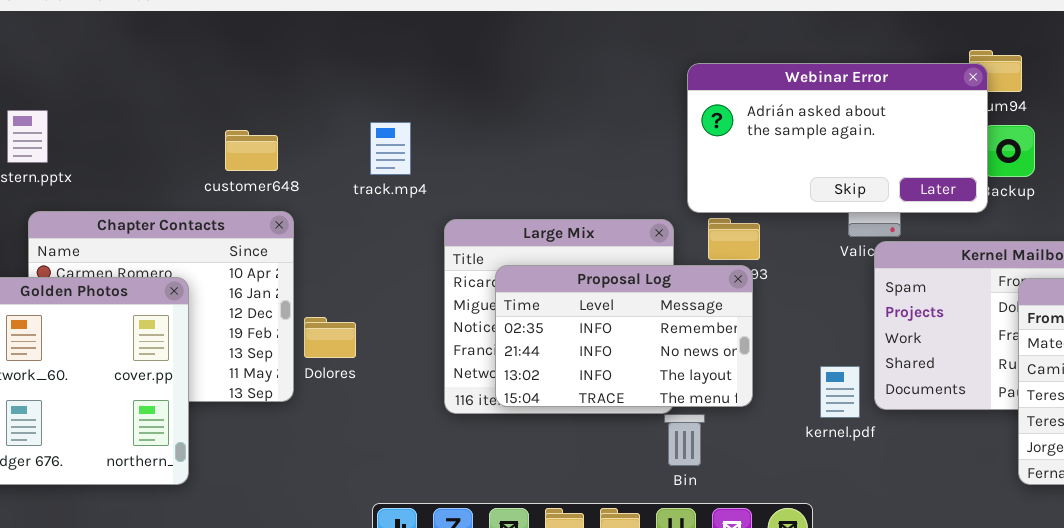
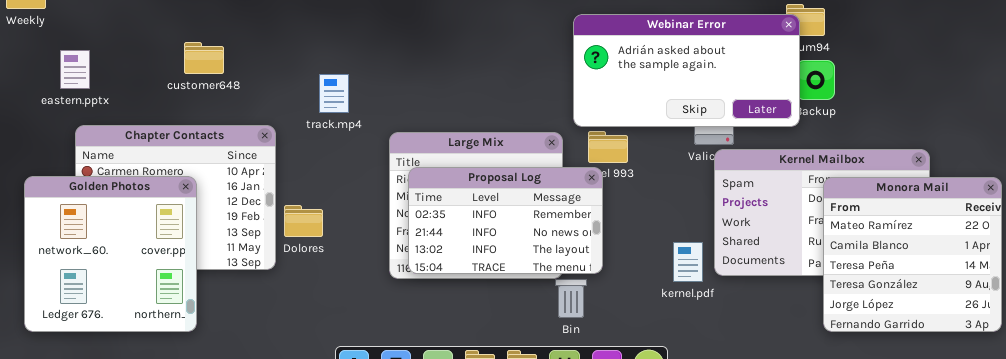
track.mp4: [370,122,411,175] -> [319,74,349,113], moved
customer648: [225,130,278,171] -> [184,42,224,74], moved
Proposal Log: [495,265,753,407] -> [408,167,603,274], moved

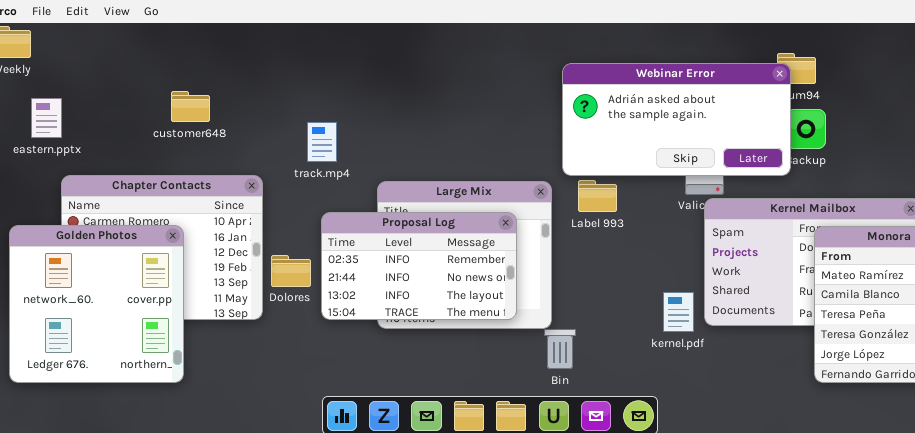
eastern.pptx: [60,50,90,89] -> [31,98,62,138], moved
Proposal Log: [408,167,603,274] -> [321,212,517,320], moved

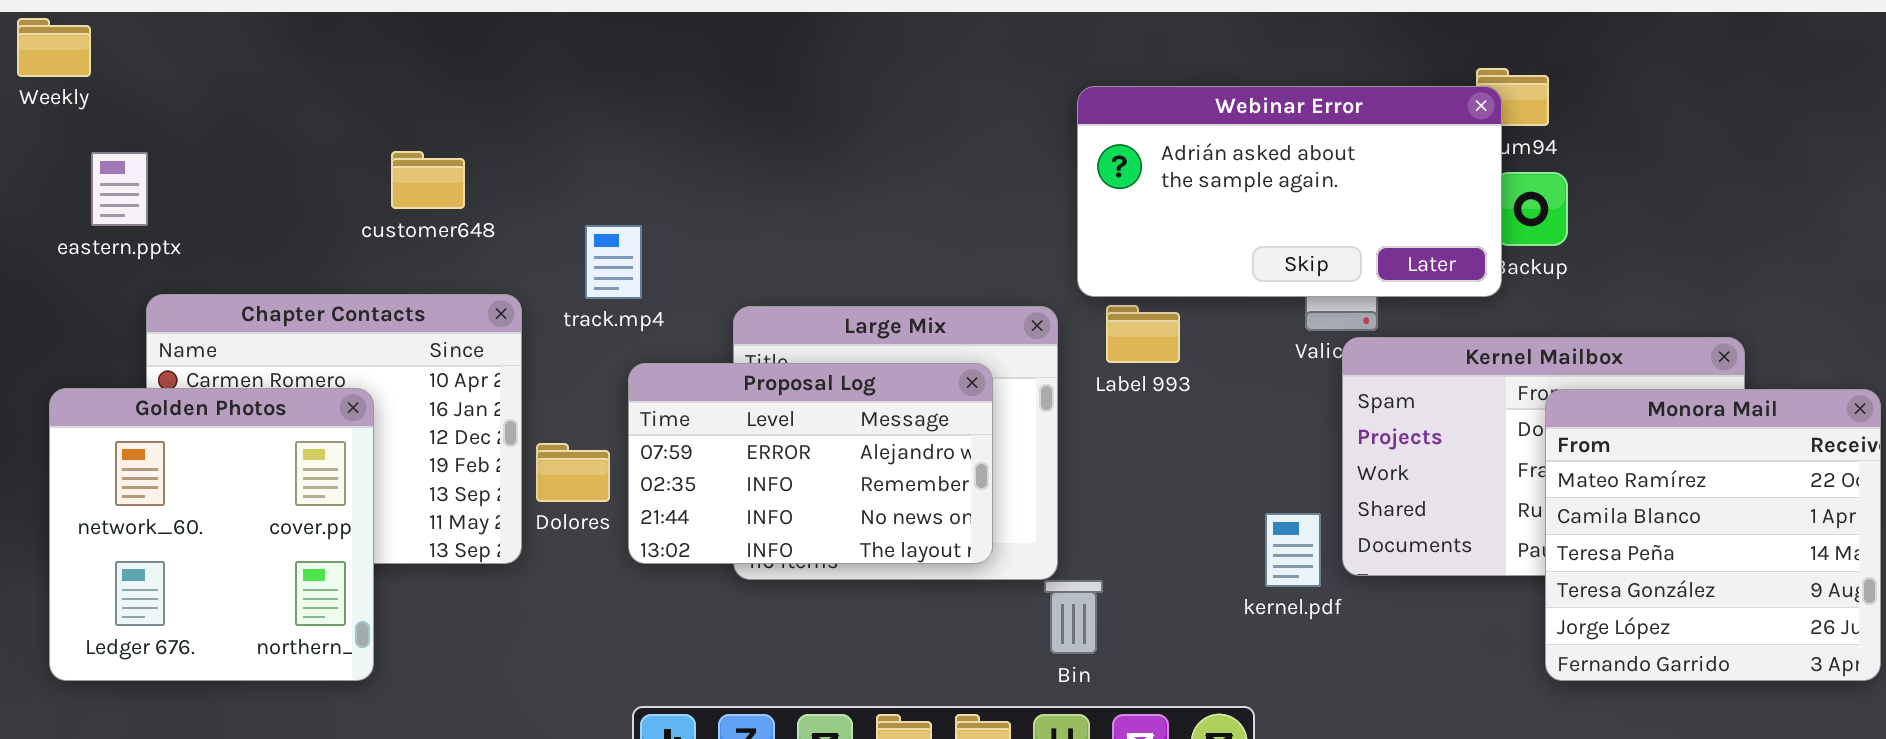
customer648: [171,91,210,122] -> [391,151,465,209], moved
track.mp4: [307,122,337,162] -> [585,225,642,299], moved
Proposal Log: [321,212,517,320] -> [628,363,993,564], scrolled up 1 row

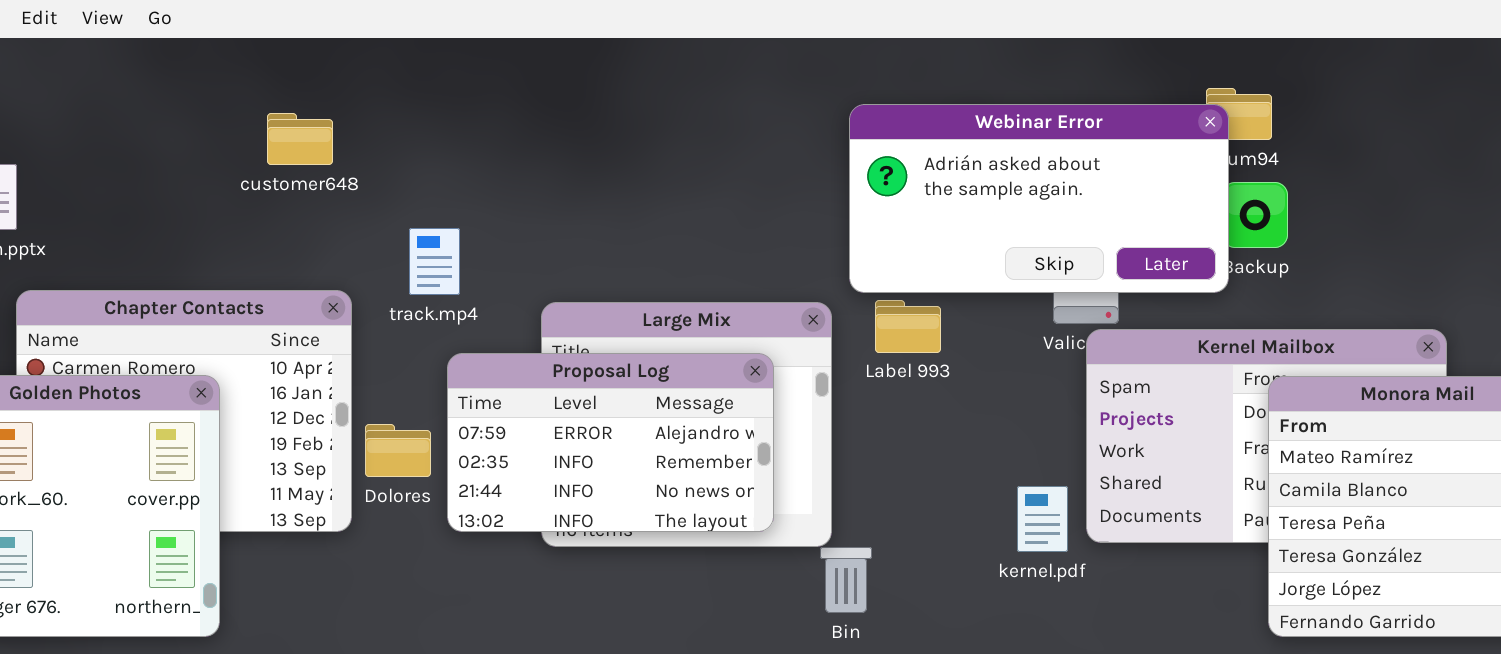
customer648: [391,151,465,209] -> [267,113,333,165], moved

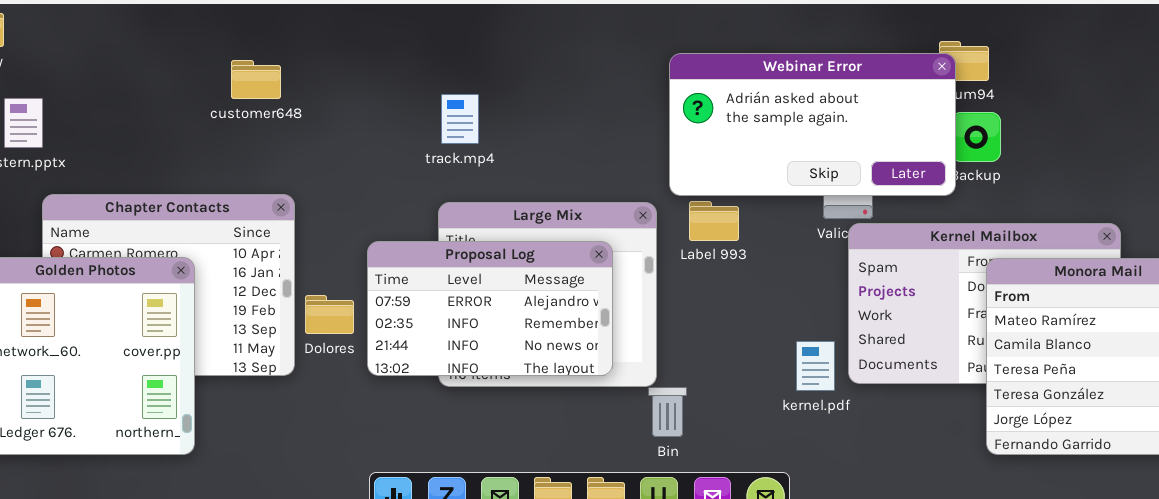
track.mp4: [409,228,460,295] -> [441,94,479,144], moved

